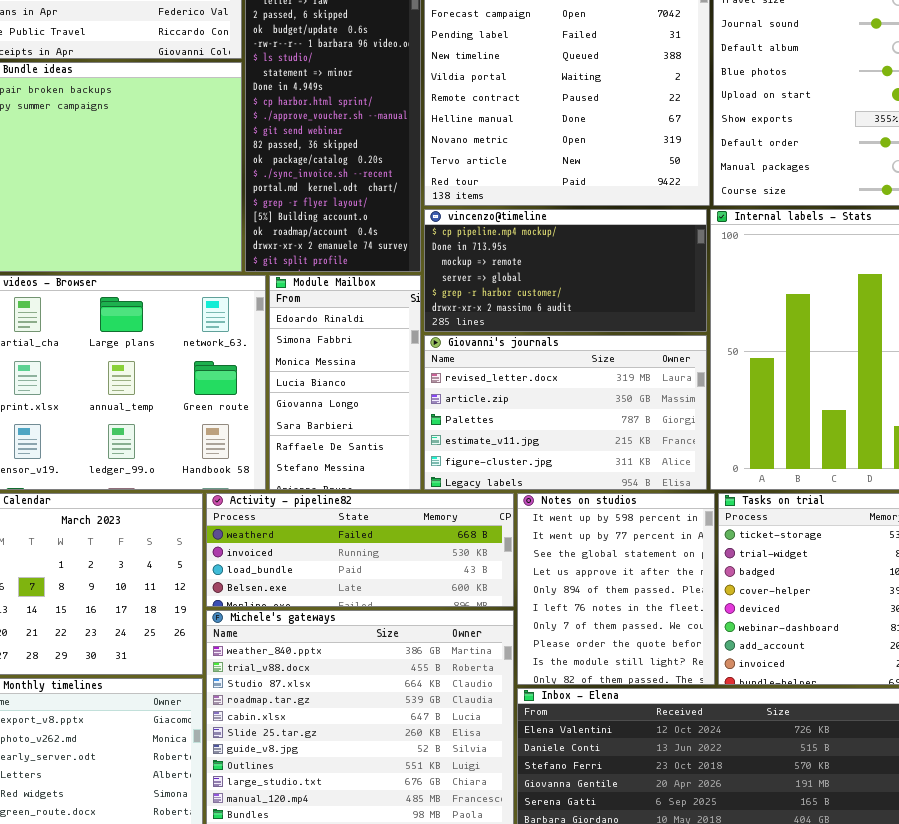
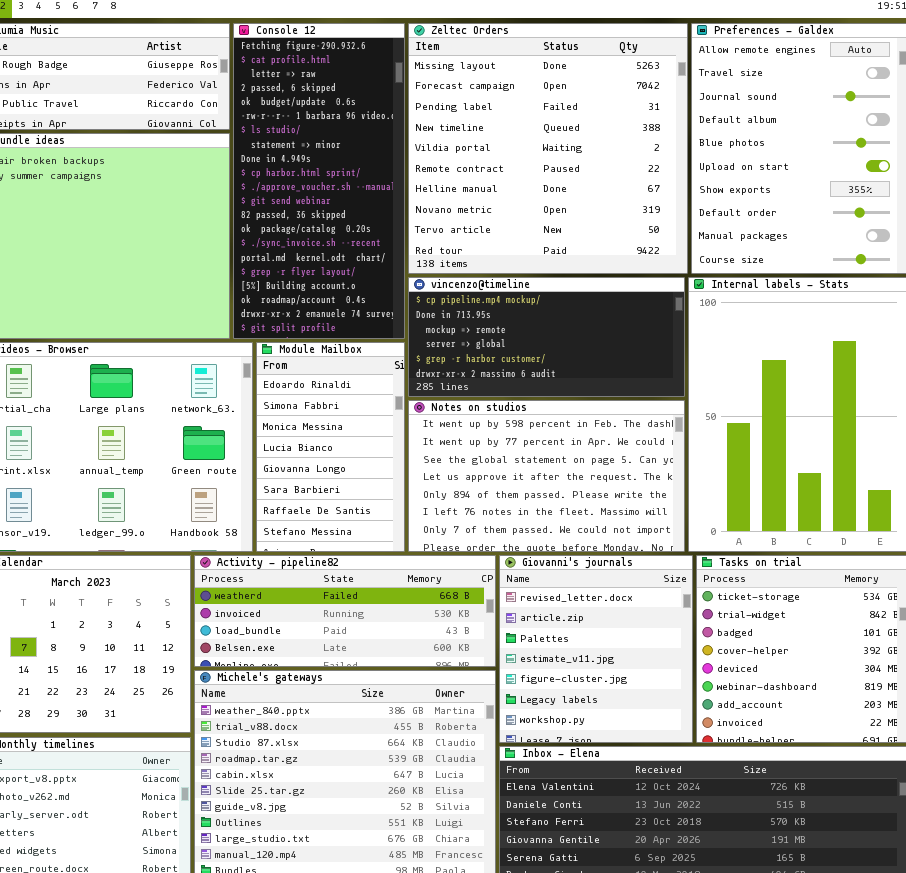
Giovanni's journals: [424,335,707,490] -> [499,555,693,743], moved, resized
Notes on studios: [517,493,715,685] -> [408,400,685,552], moved, resized

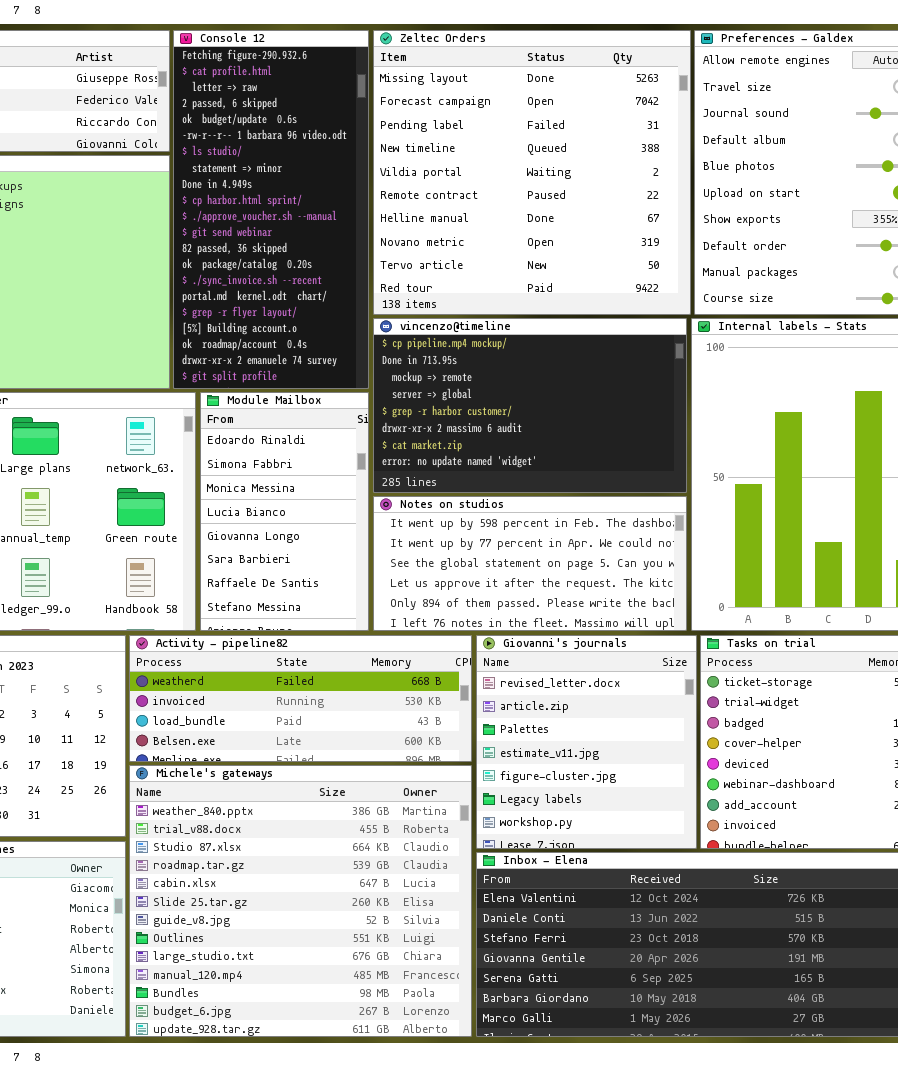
vincenzo@timeline: [408,277,685,397] -> [373,318,687,493], resized
Notes on studios: [408,400,685,552] -> [373,496,687,631], resized

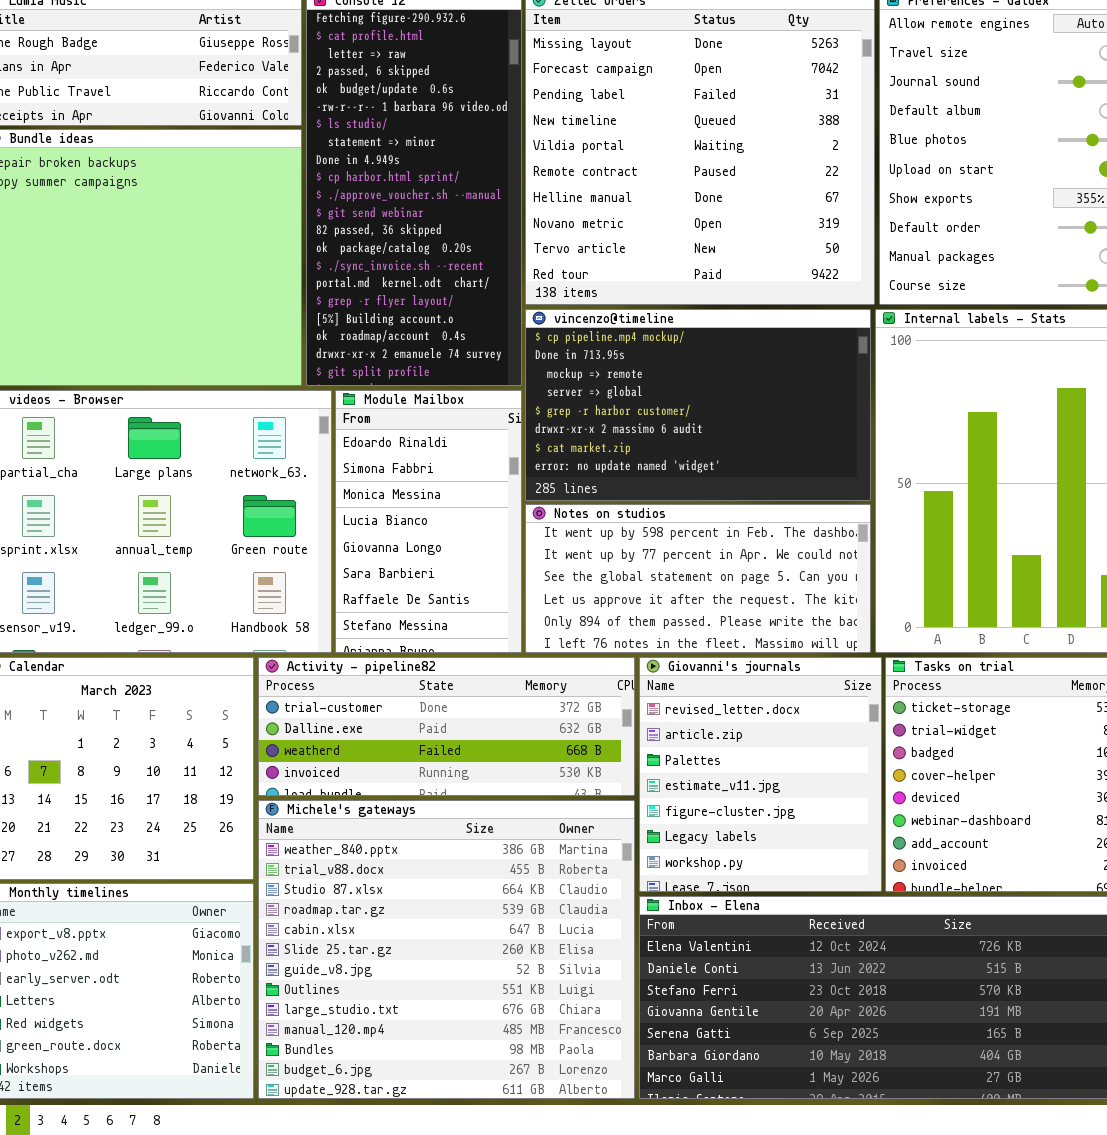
Activity - pipeline82: [129,635,472,762] -> [258,657,635,796], scrolled up 2 rows

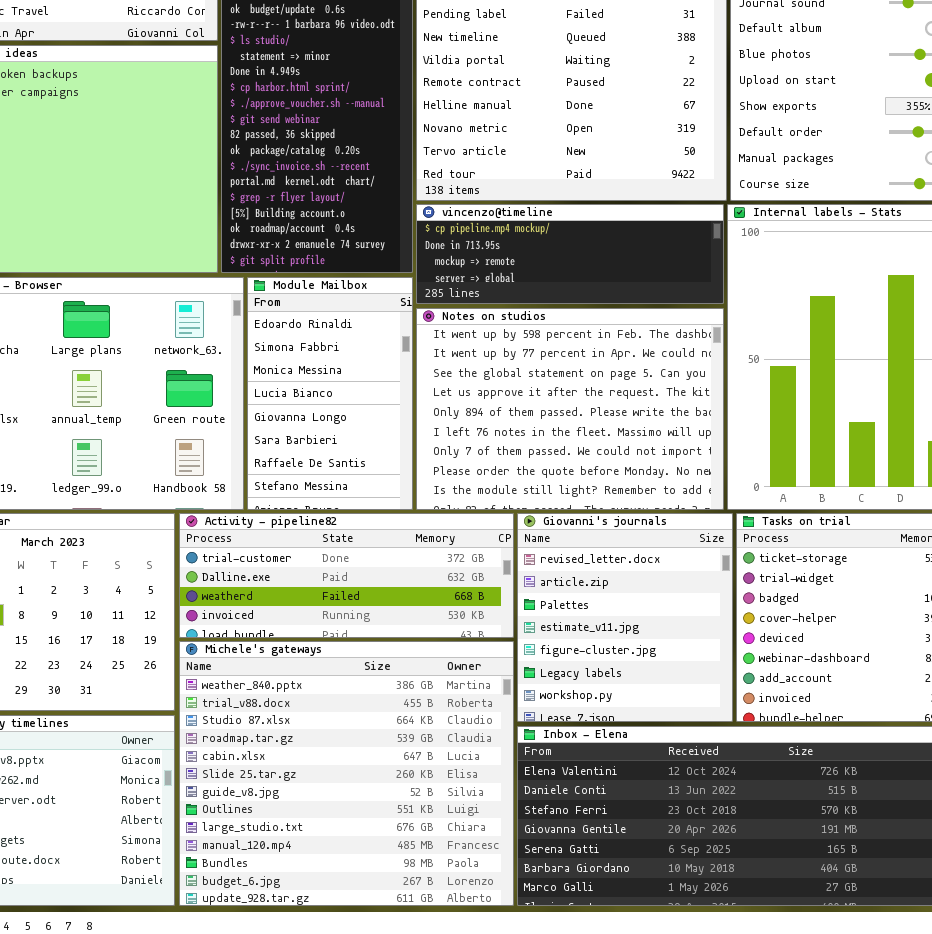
vincenzo@timeline: [525,309,871,501] -> [416,204,724,304], resized
Notes on studios: [525,504,871,653] -> [416,308,724,510], resized

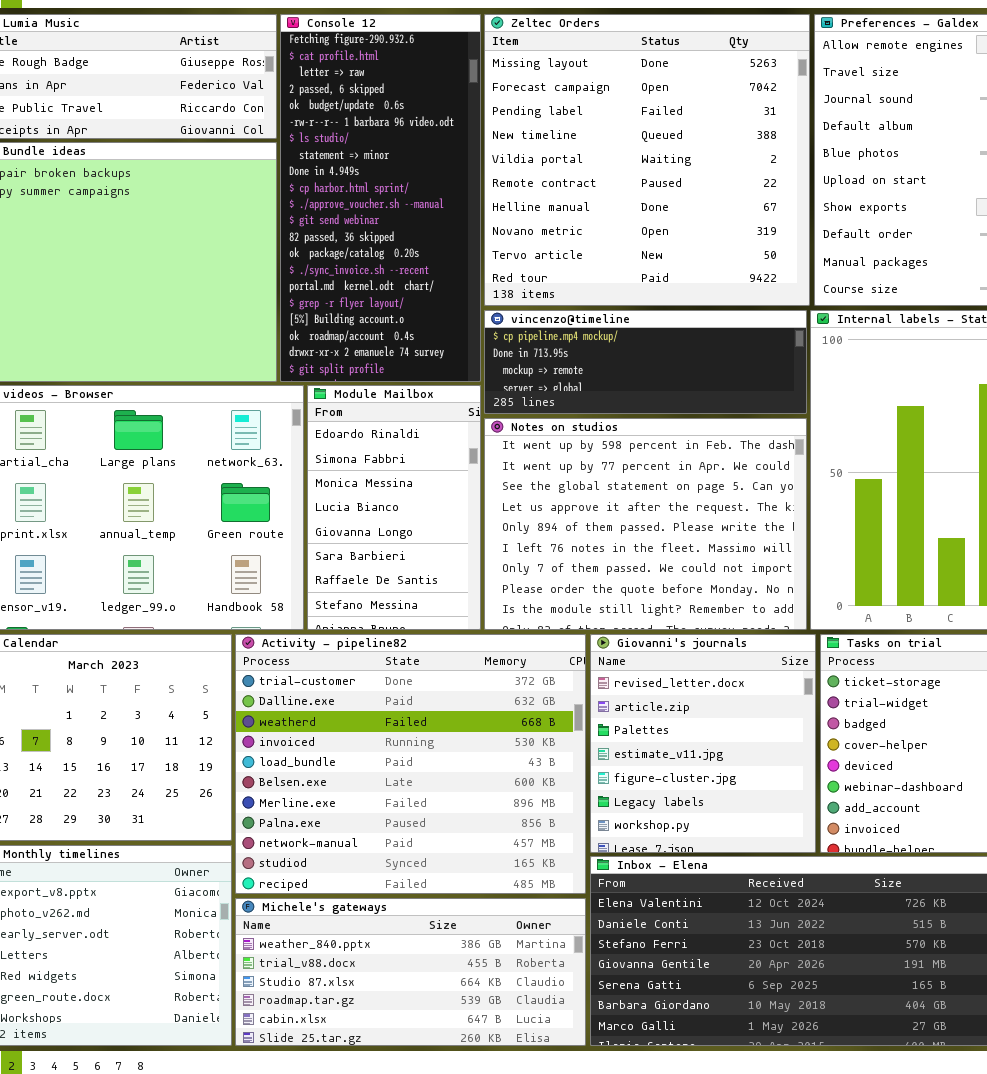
Activity - pipeline82: [179,513,514,638] -> [235,634,586,894], resized
Michele's gateways: [179,641,514,906] -> [235,898,586,1046], resized

